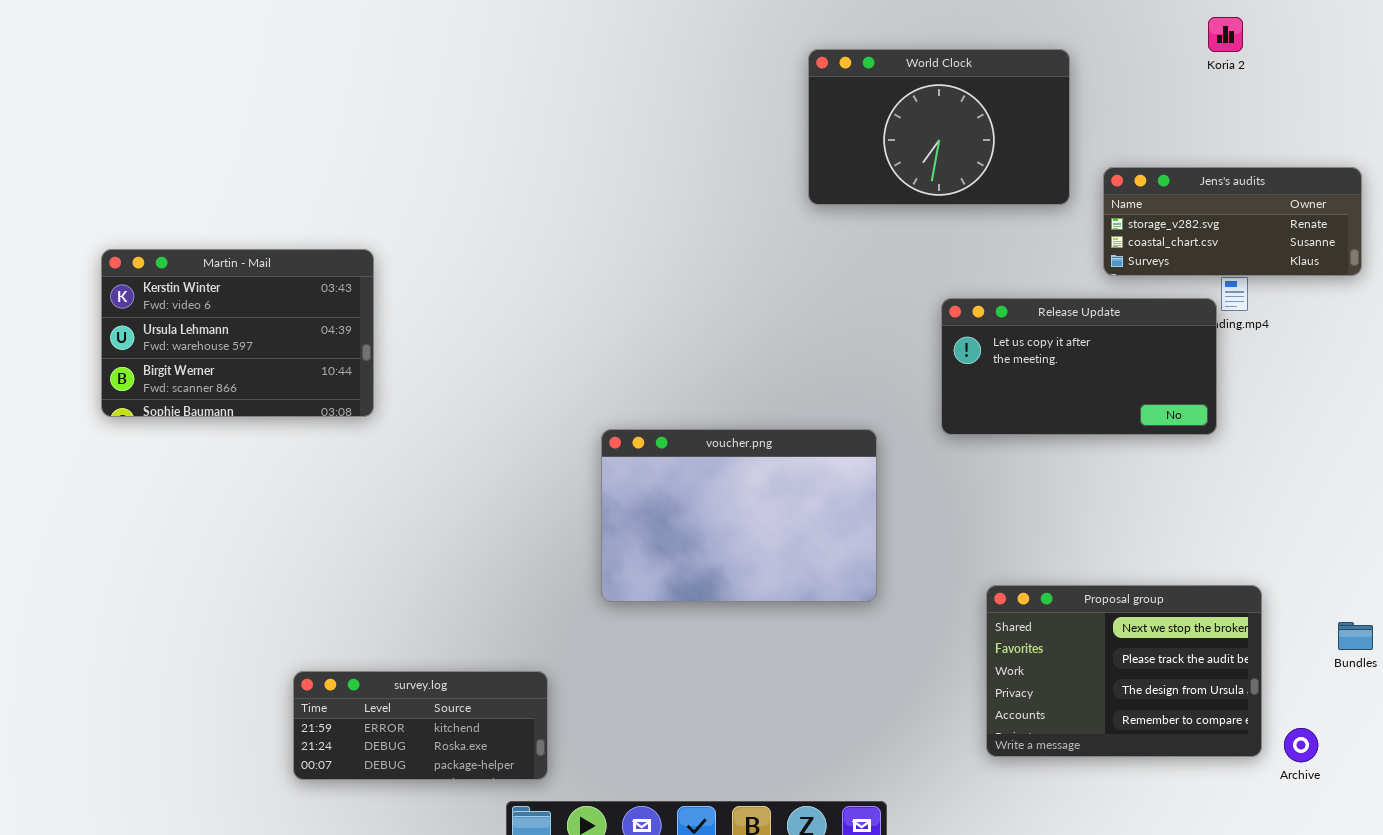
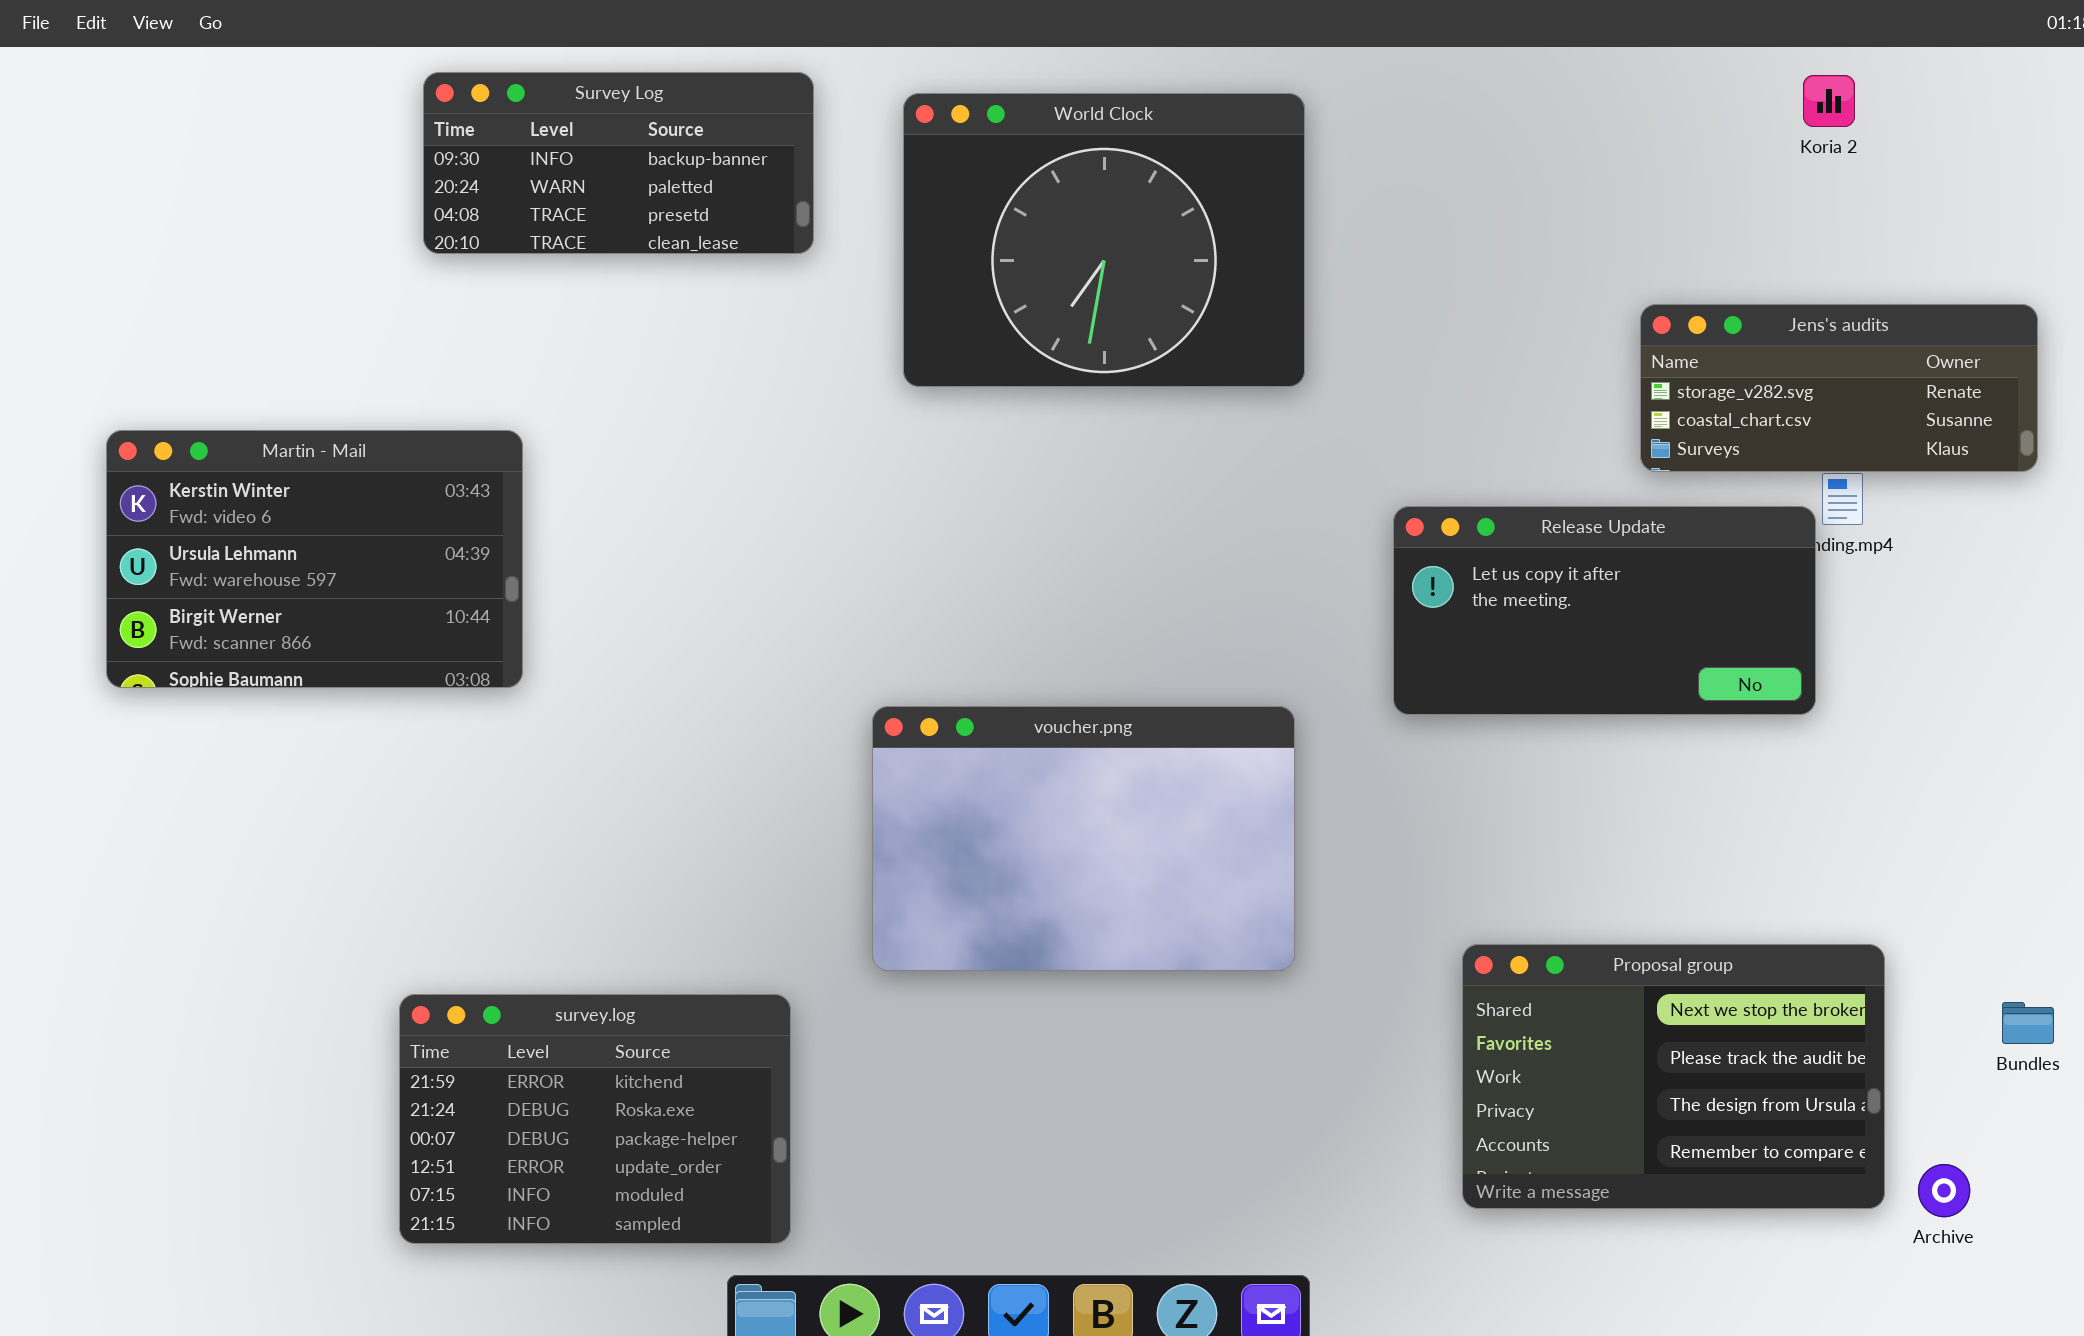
Survey Log: none -> [423,72,814,254], opened
World Clock: [808,49,1070,205] -> [903,93,1305,387], moved, resized
survey.log: [293,671,548,780] -> [399,994,791,1244], resized

